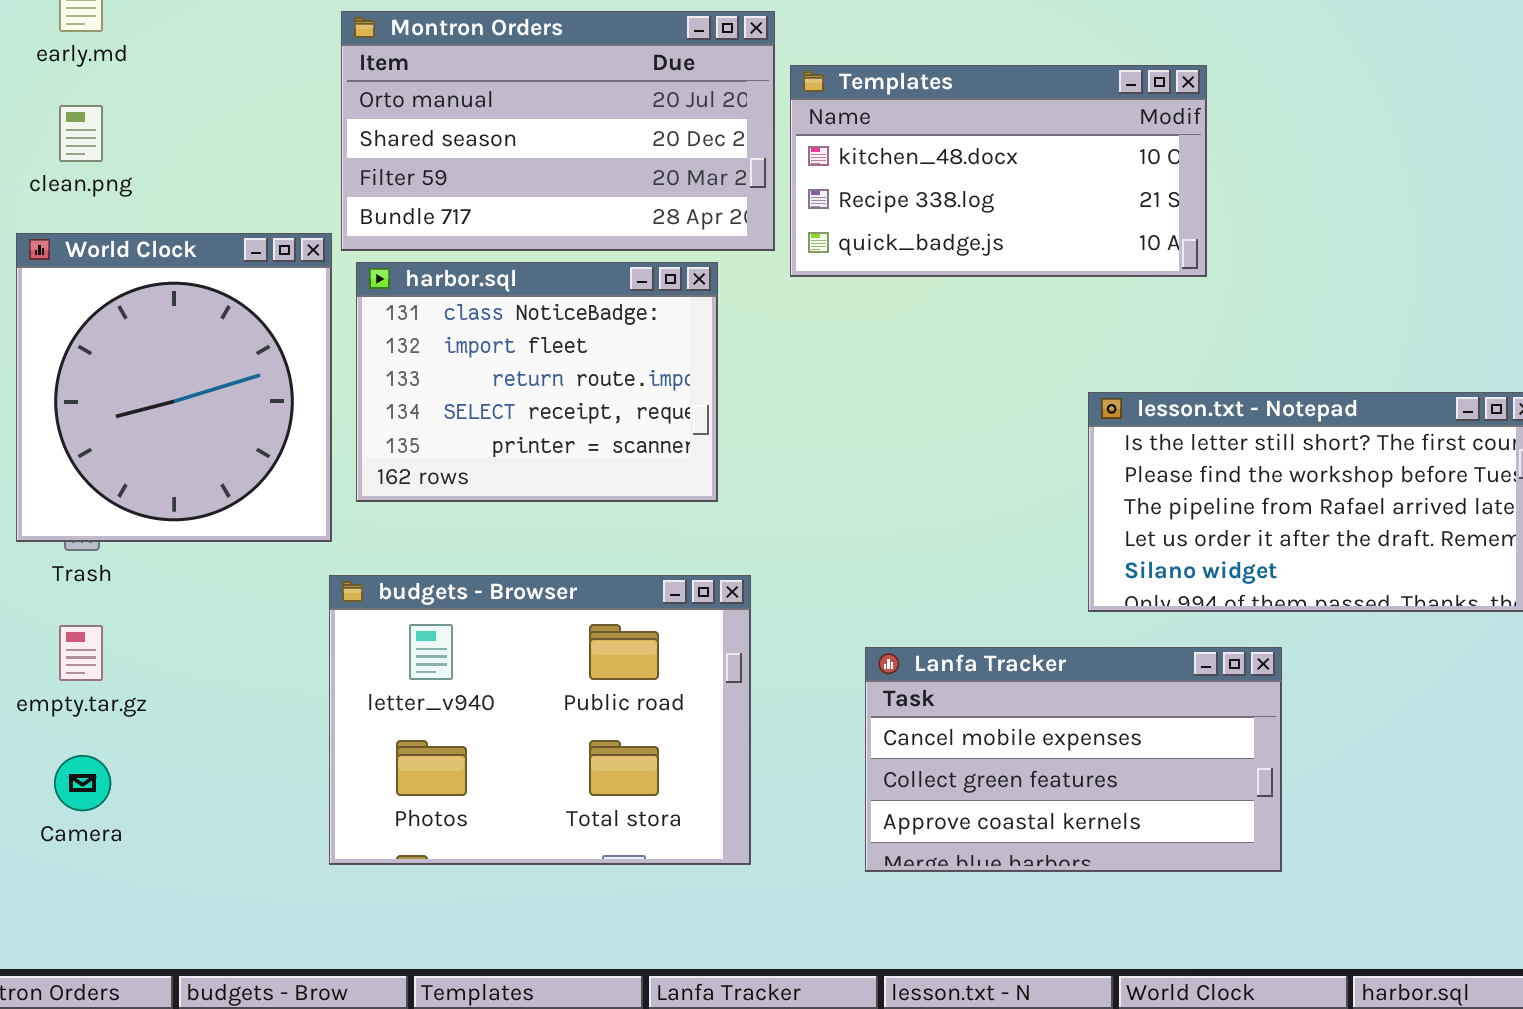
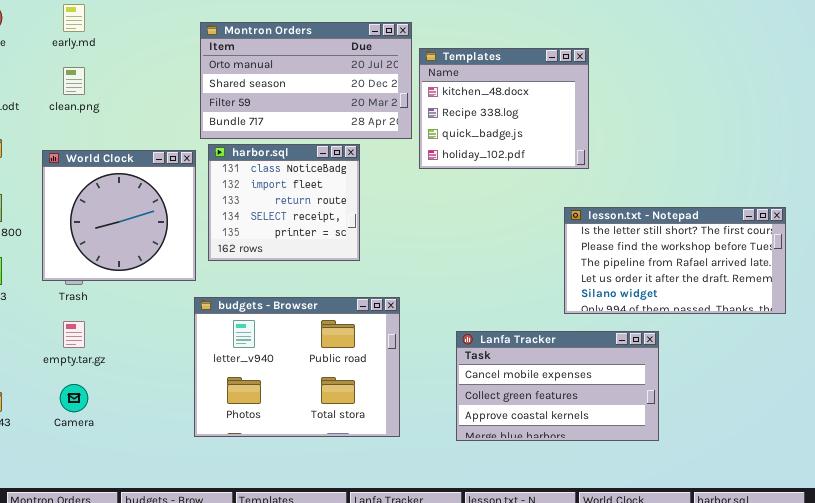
Templates: [790,65,1207,277] -> [419,48,589,169], resized
World Clock: [16,233,332,542] -> [42,150,196,281], resized
harbor.sql: [356,262,718,502] -> [208,144,360,261], resized

